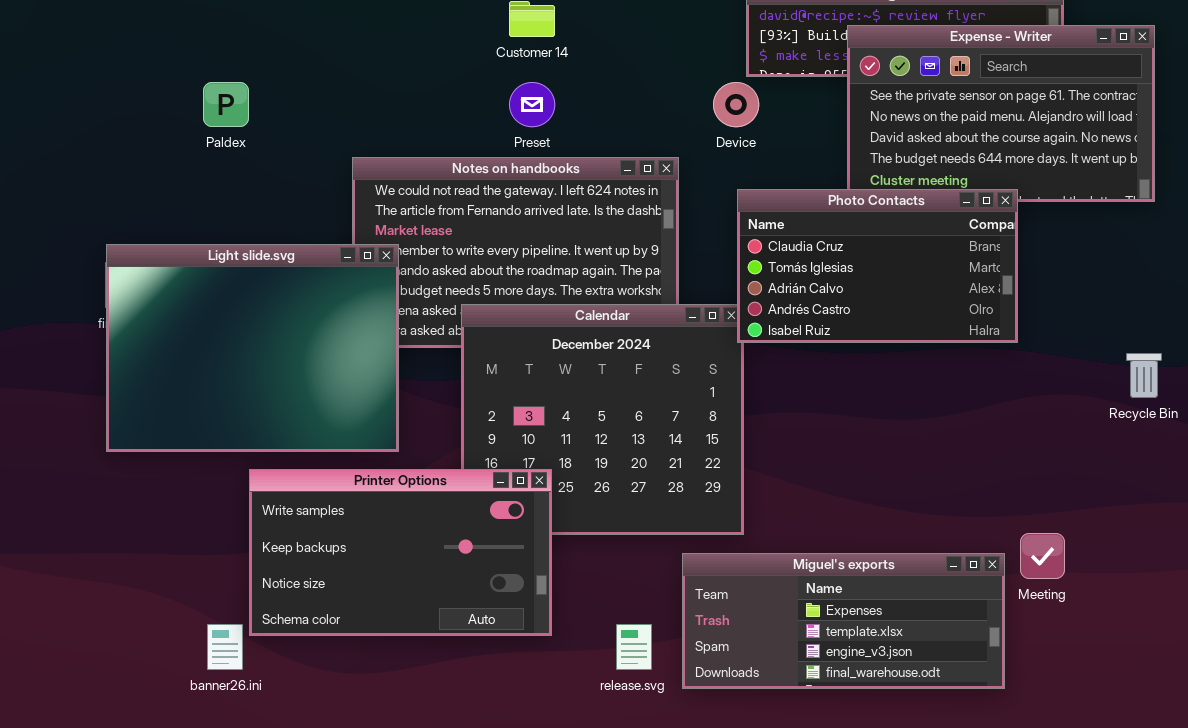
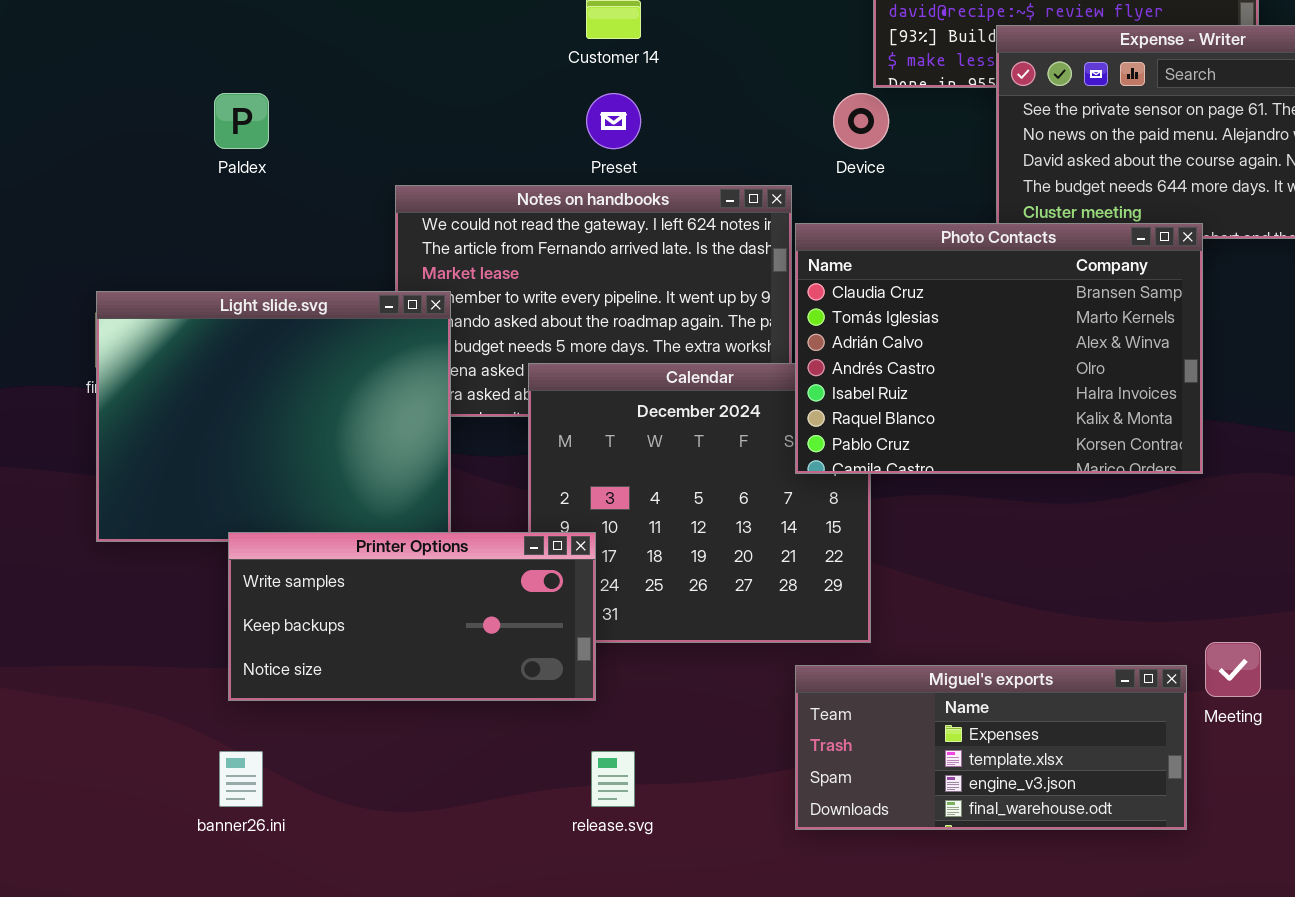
Photo Contacts: [737,189,1018,343] -> [795,223,1203,474], resized
Printer Options: [249,469,552,636] -> [228,532,596,701], moved, resized
release.svg: [616,624,652,670] -> [591,751,635,807], moved

